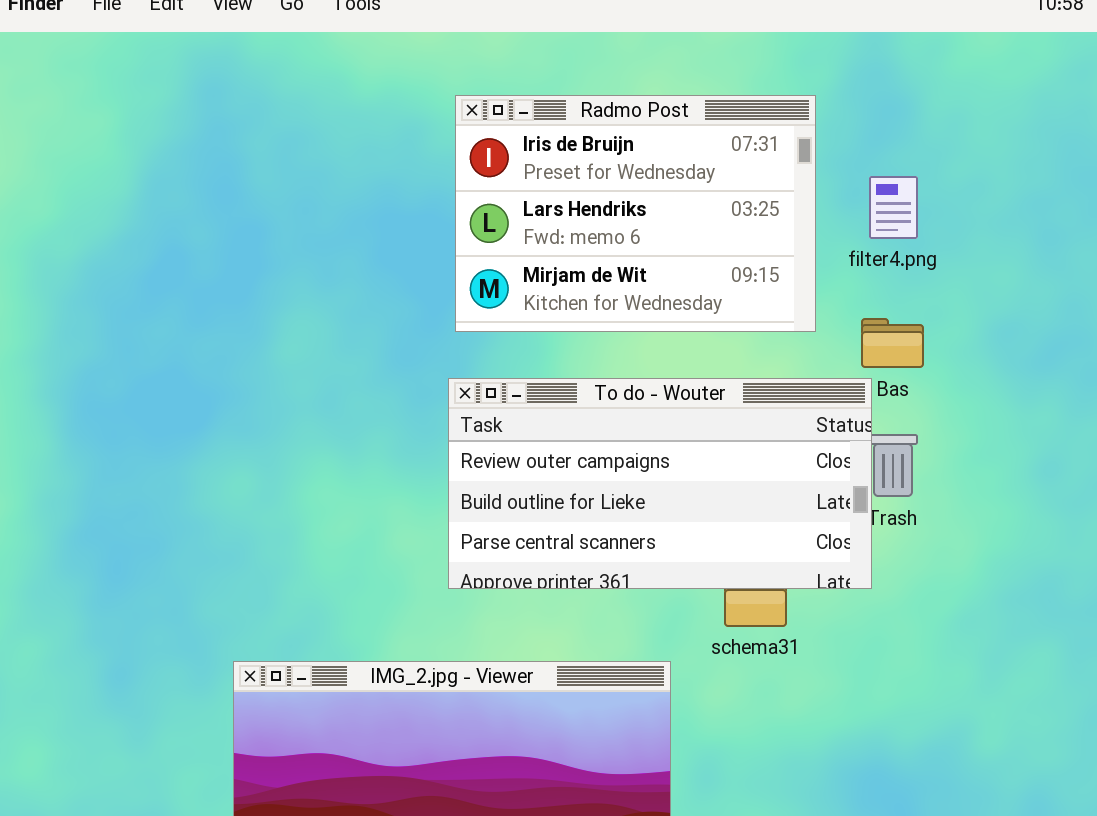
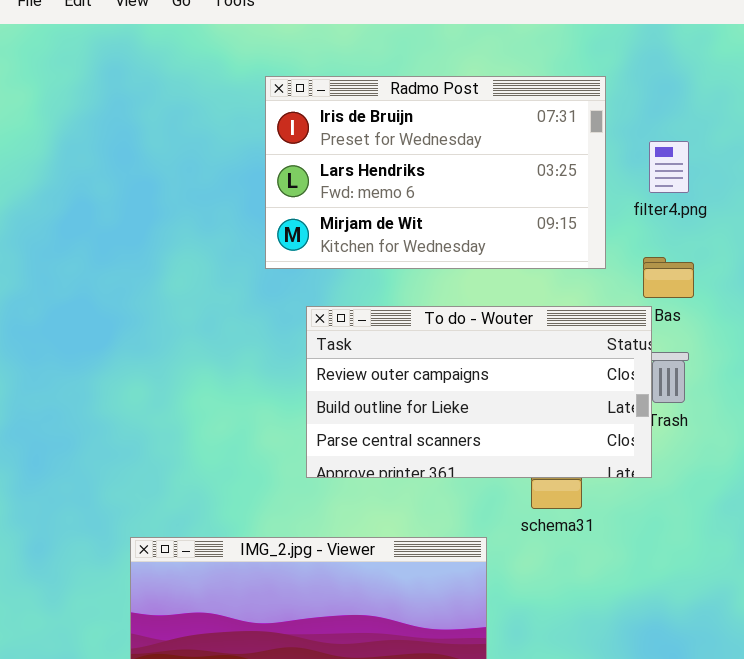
Radmo Post: [455,95,816,332] -> [265,76,606,269], resized

